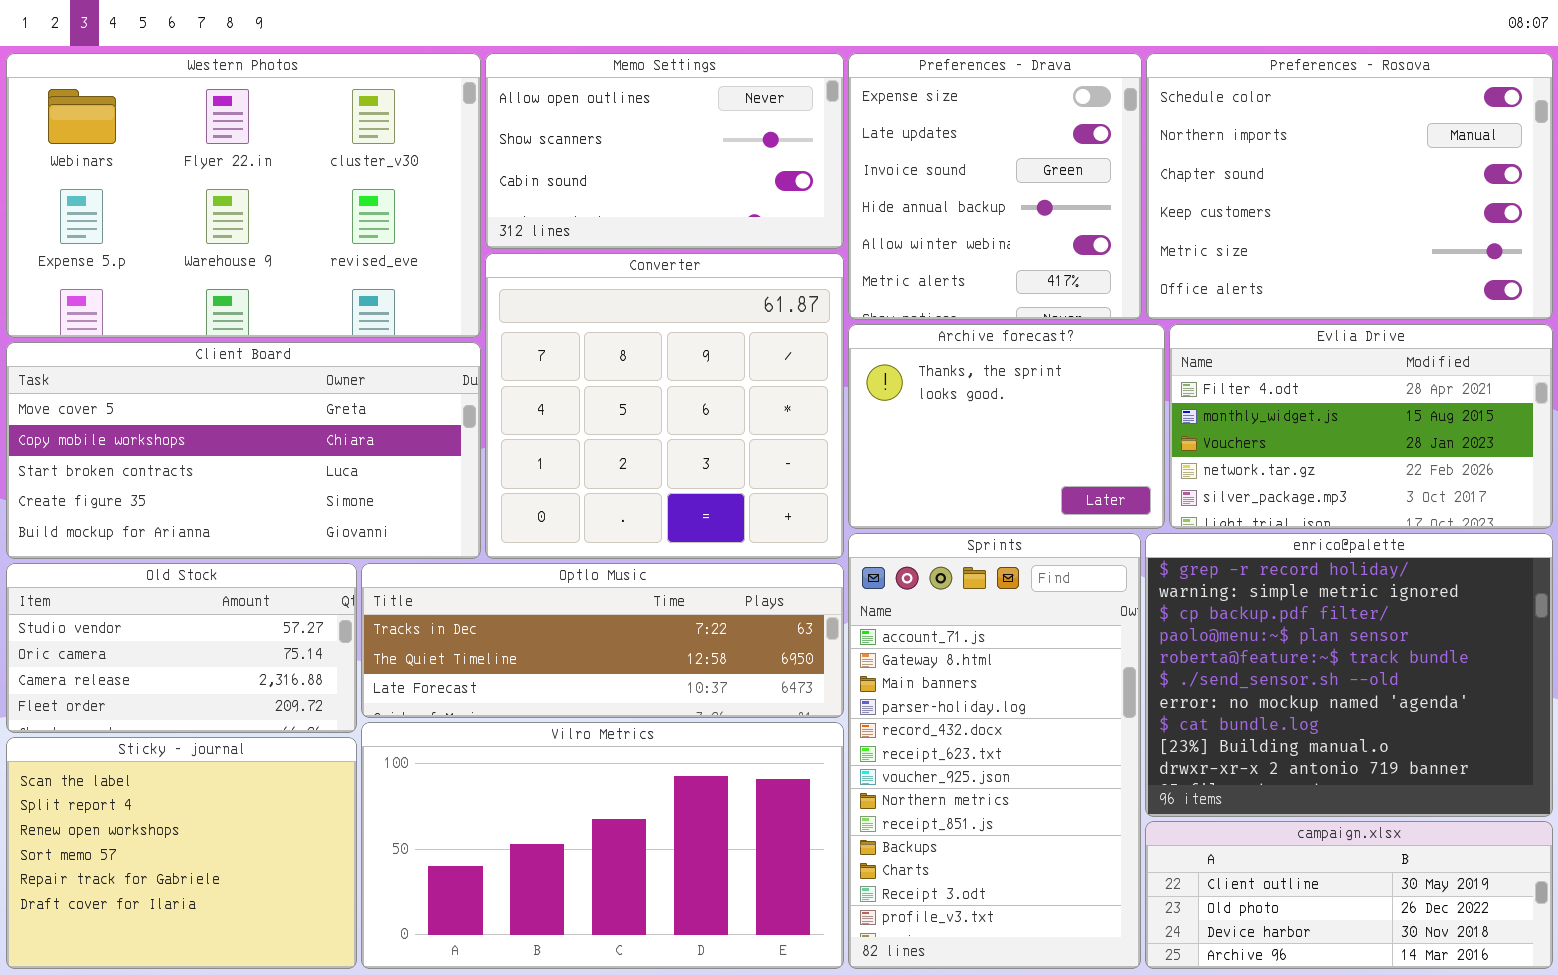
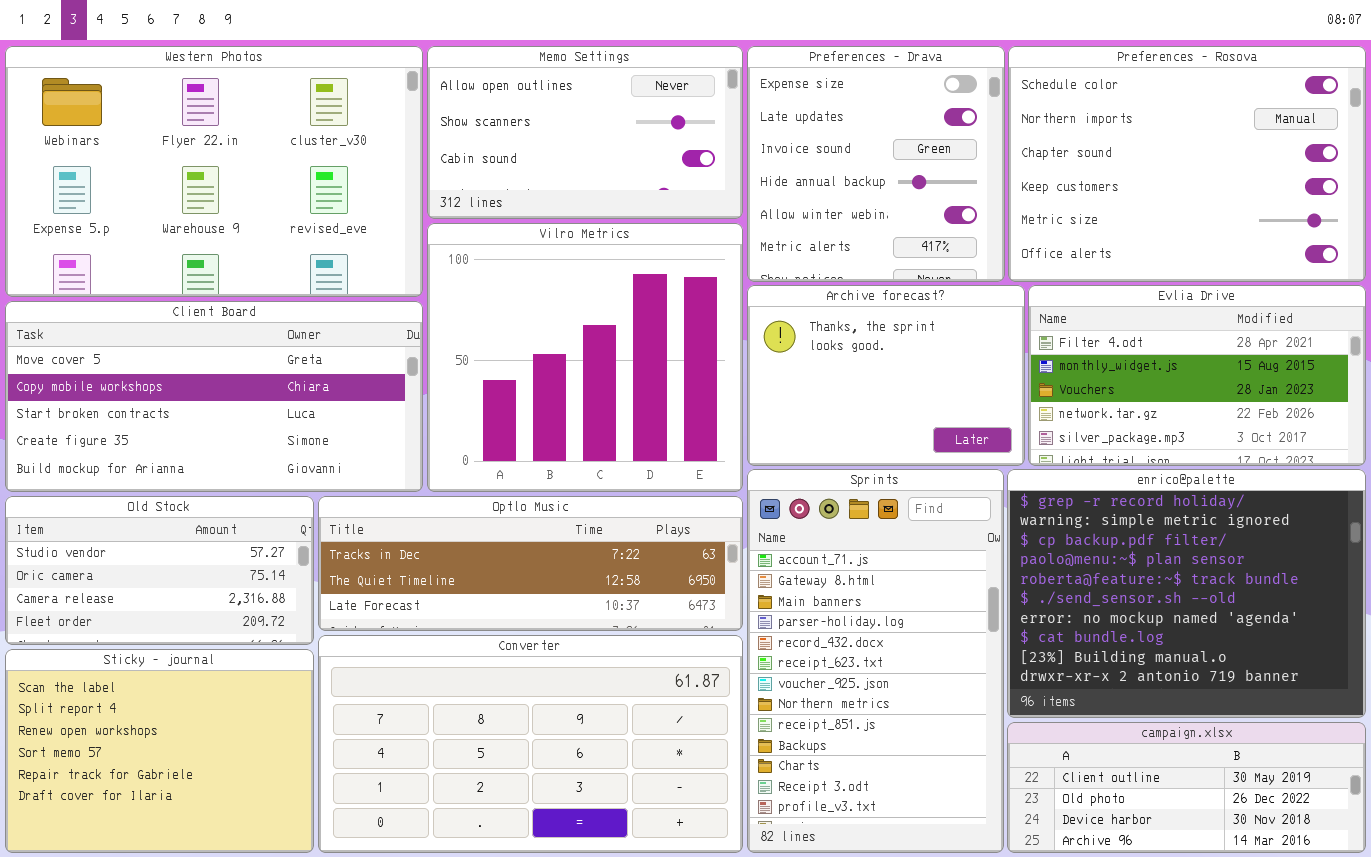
Converter: [485,253,844,559] -> [318,635,743,853], moved, resized
Vilro Metrics: [361,722,844,969] -> [427,223,743,492], moved, resized

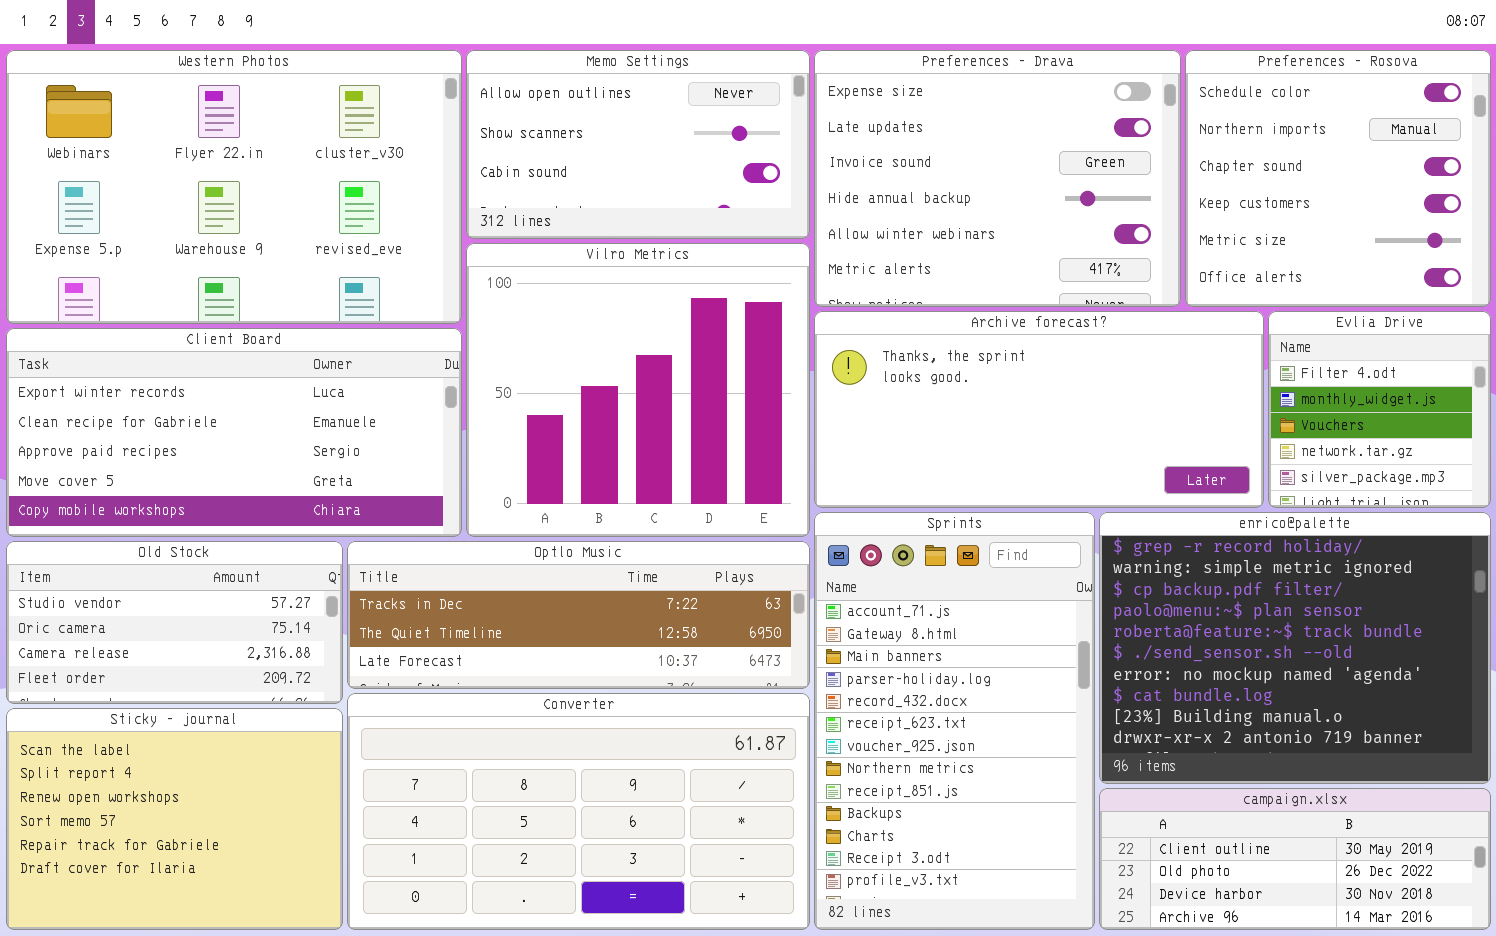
Preferences - Drava: [747,46,1005,282] -> [814,50,1181,307], resized
Preferences - Rosova: [1008,46,1366,282] -> [1185,50,1491,307], resized
Archive forecast?: [747,285,1025,466] -> [814,311,1264,508], resized
Evlia Drive: [1028,285,1366,466] -> [1268,311,1491,508], resized
Client Board: [5,301,423,492] -> [6,328,462,537], scrolled up 3 rows

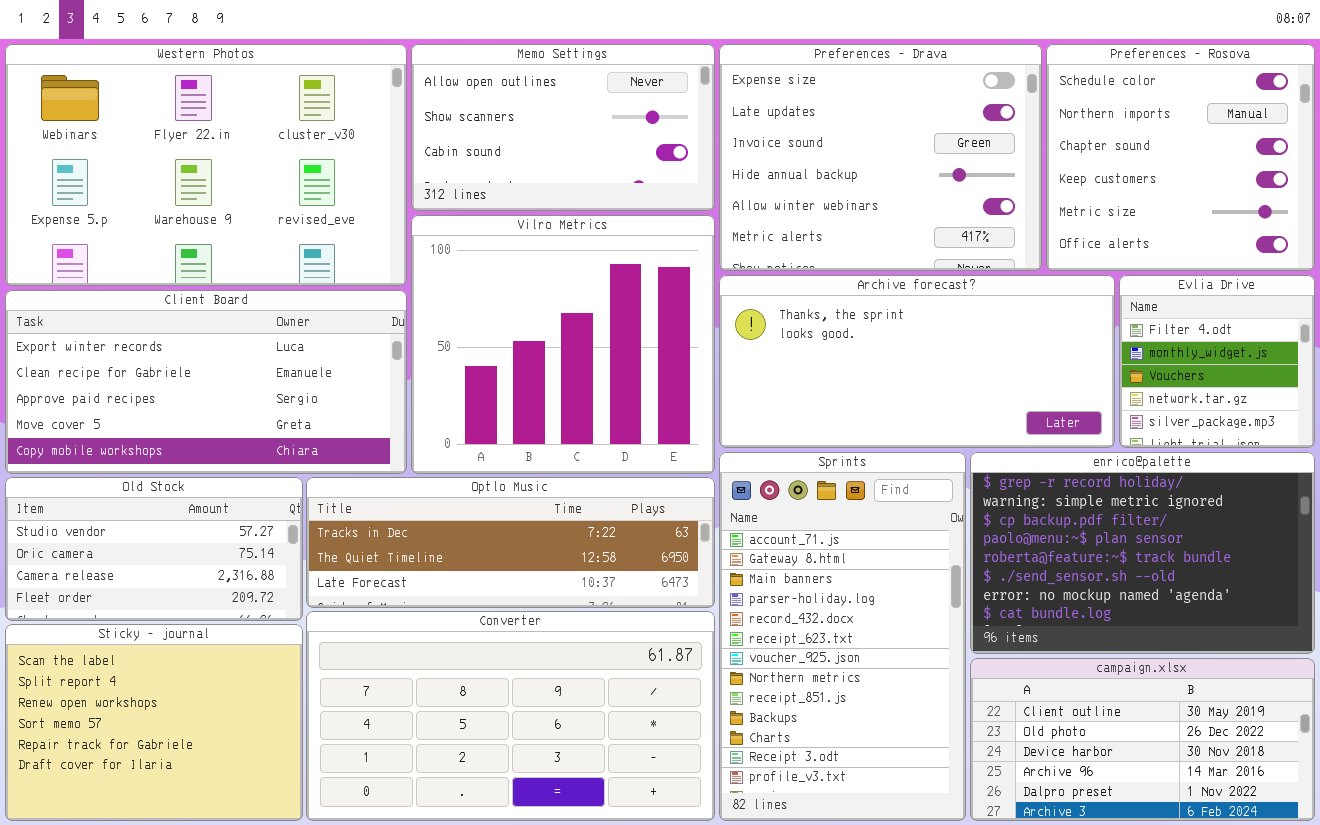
enrico@palette: [1099,512,1491,784] -> [970,452,1315,654], resized
campaign.xlsx: [1099,788,1491,930] -> [970,658,1315,821], resized

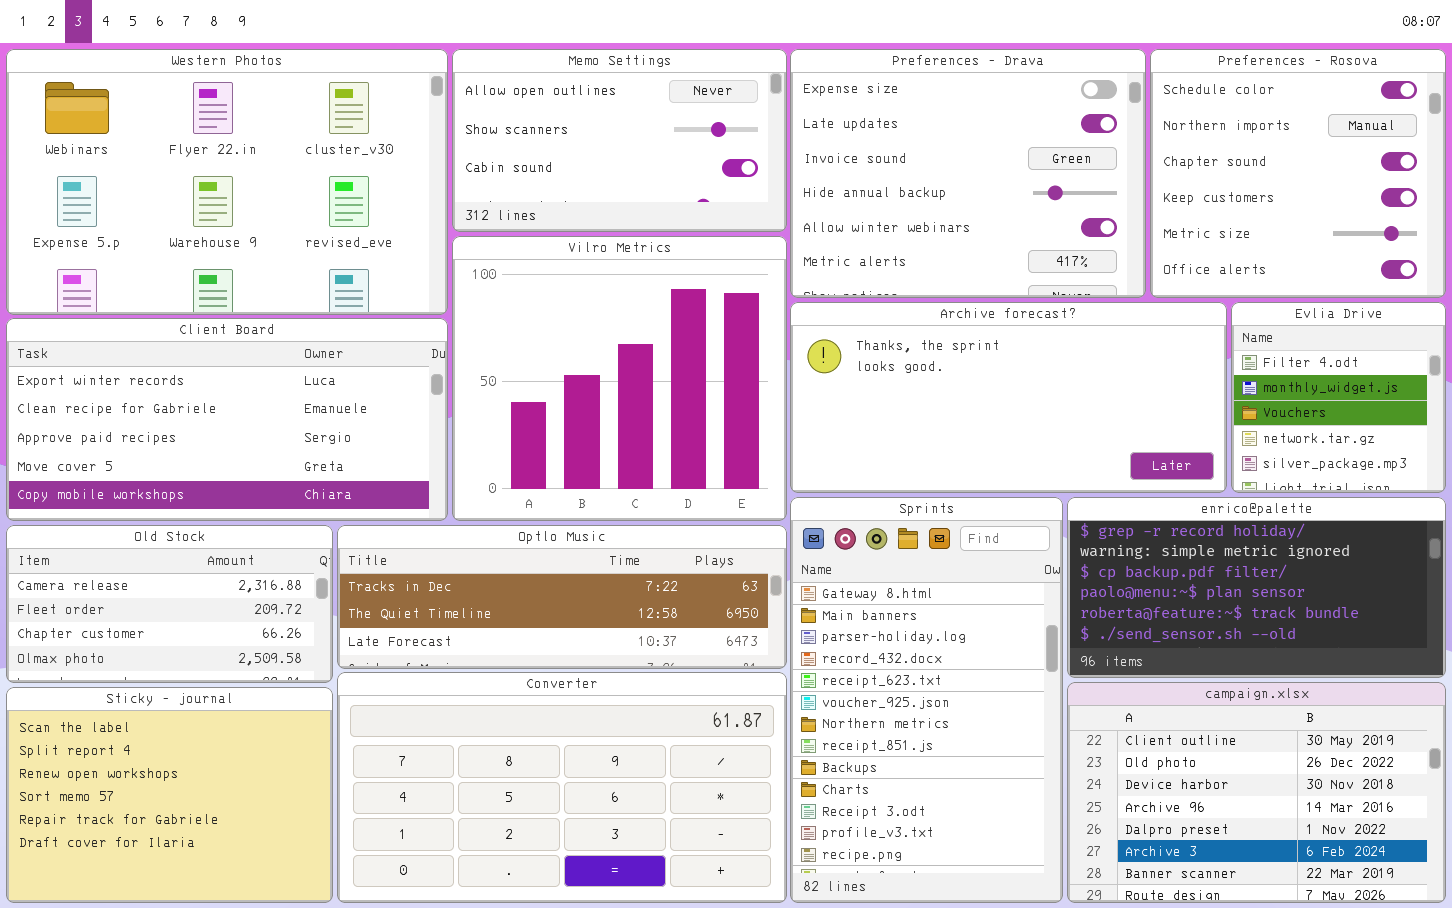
Sprints: [719,452,966,821] -> [790,497,1063,903], scrolled down 1 row
enrico@palette: [970,452,1315,654] -> [1067,497,1446,678], resized
Old Stock: [5,477,303,621] -> [6,525,333,683], scrolled down 2 rows
campaign.xlsx: [970,658,1315,821] -> [1067,682,1446,903], resized

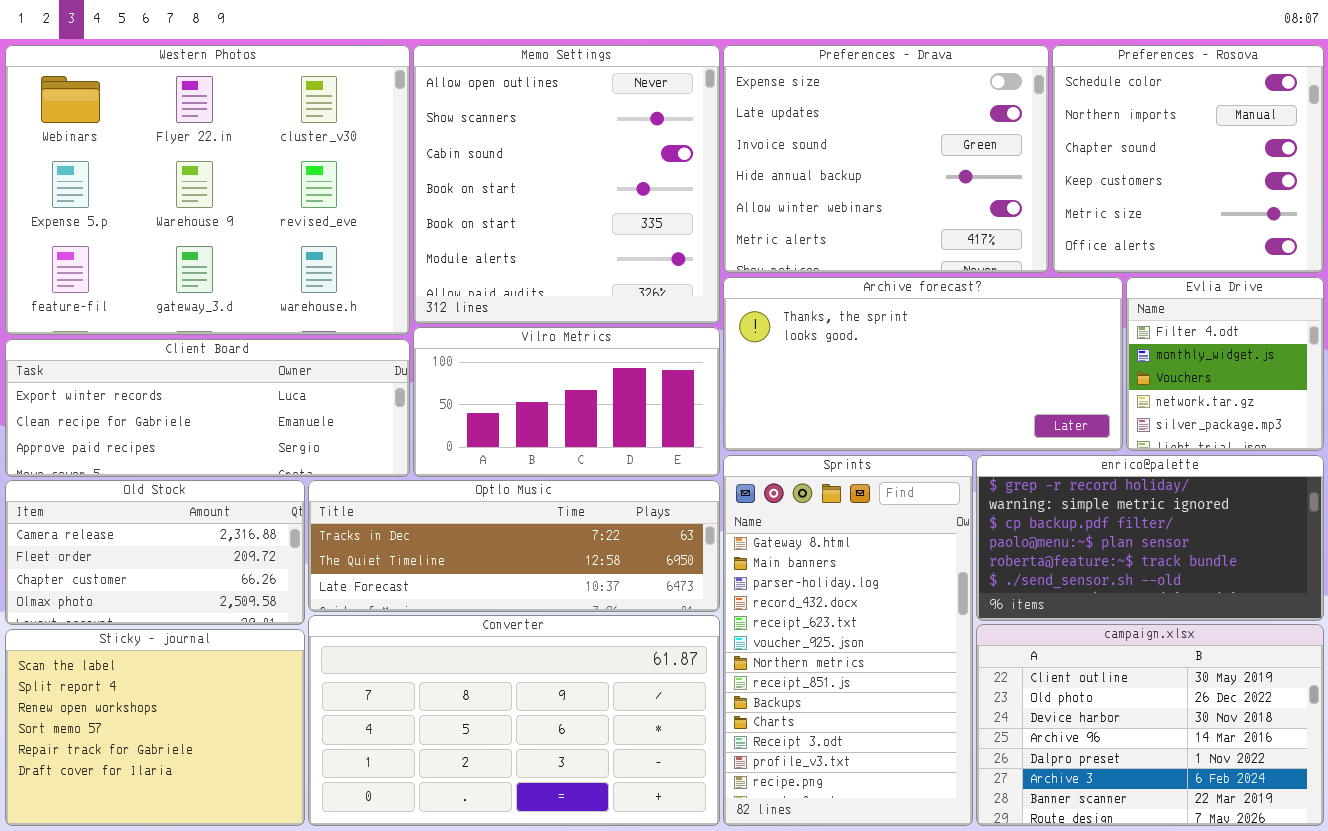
Western Photos: [6,49,448,315] -> [5,45,410,335], resized
Memo Settings: [452,49,787,232] -> [413,45,720,324], resized
Vilro Metrics: [452,236,787,521] -> [413,327,720,477], resized
Client Board: [6,318,448,521] -> [5,339,410,477], resized

